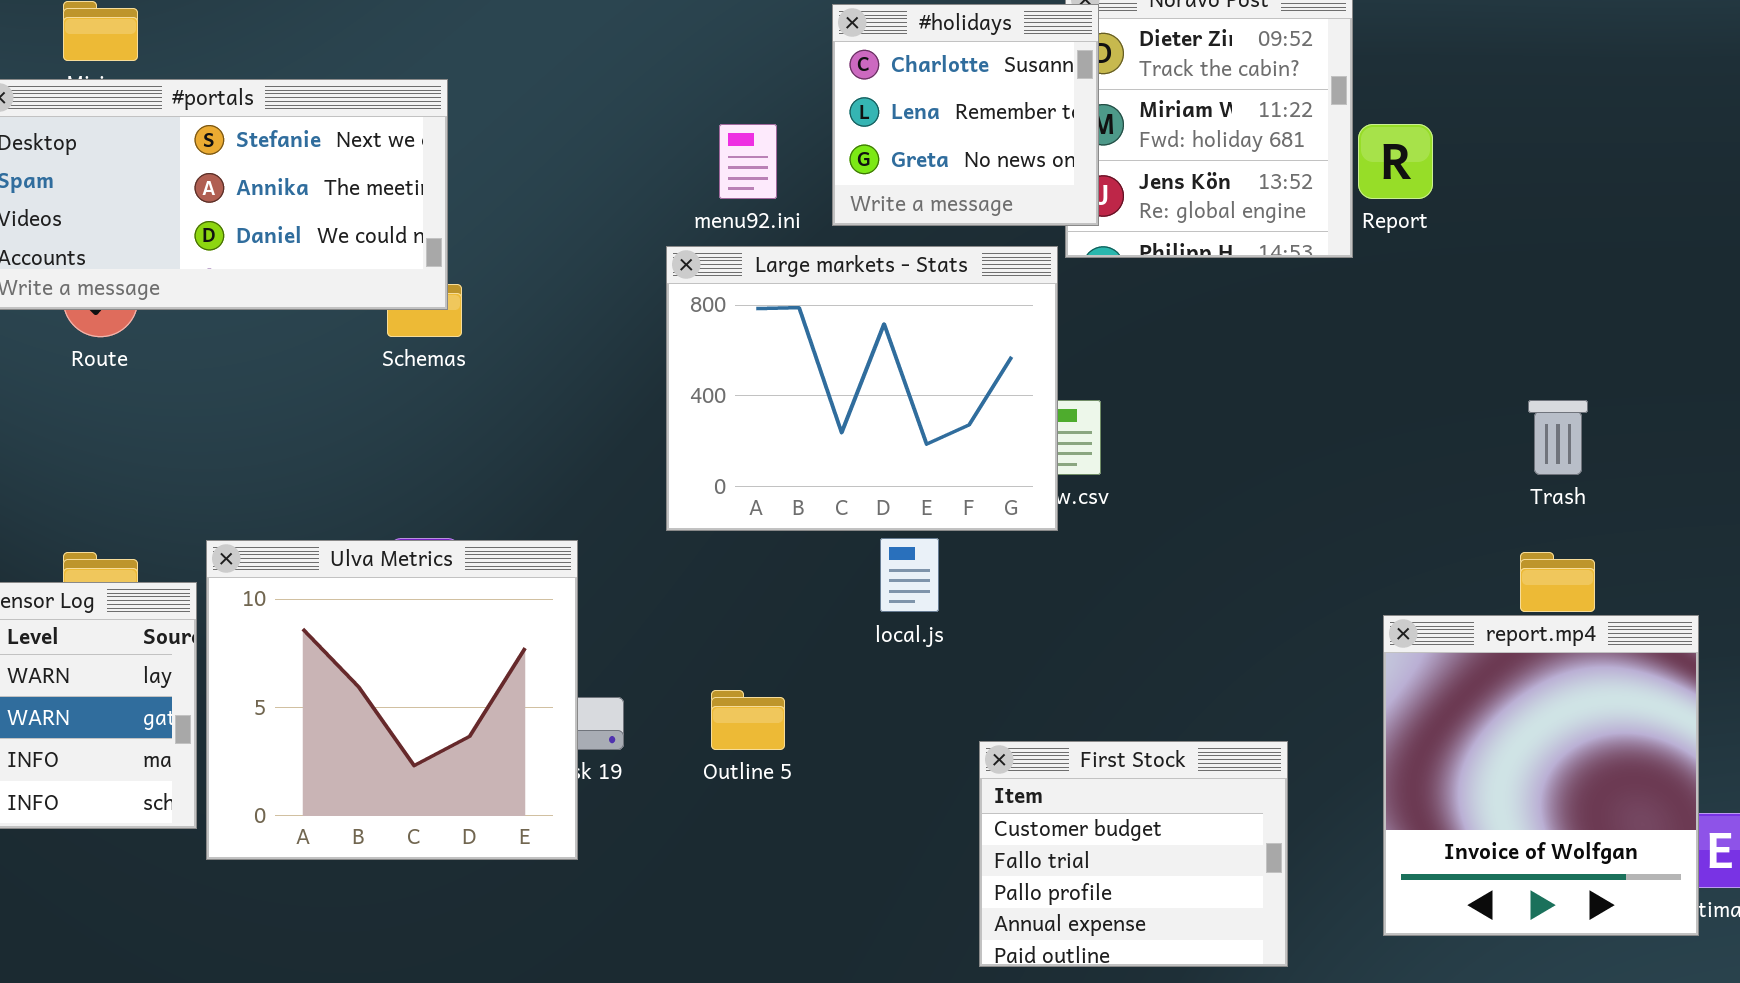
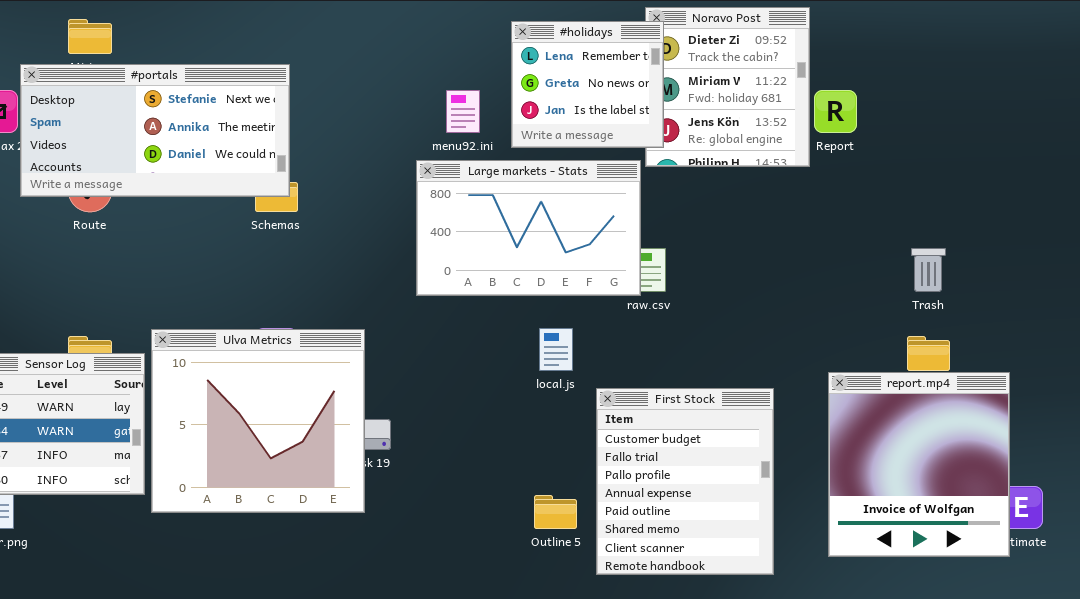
#holidays: [832,4,1099,226] -> [511,21,664,148], scrolled down 1 row
Large markets - Stats: [666,246,1058,531] -> [416,160,641,296], resized
Outline 5: [711,690,785,750] -> [534,495,577,529], moved
First Stock: [979,741,1288,967] -> [596,388,774,575], resized

